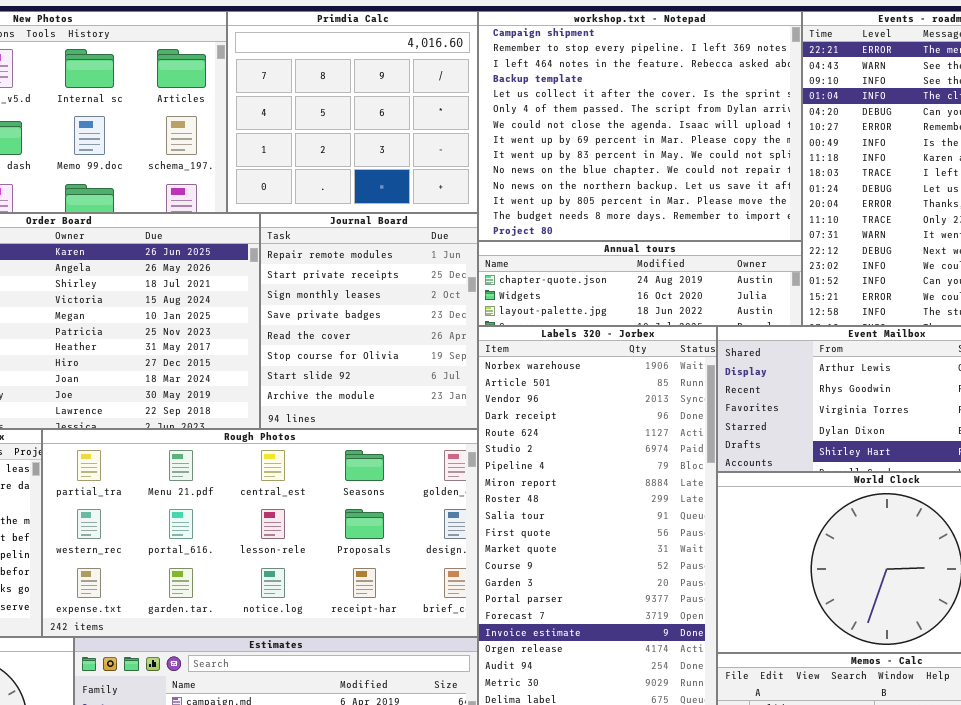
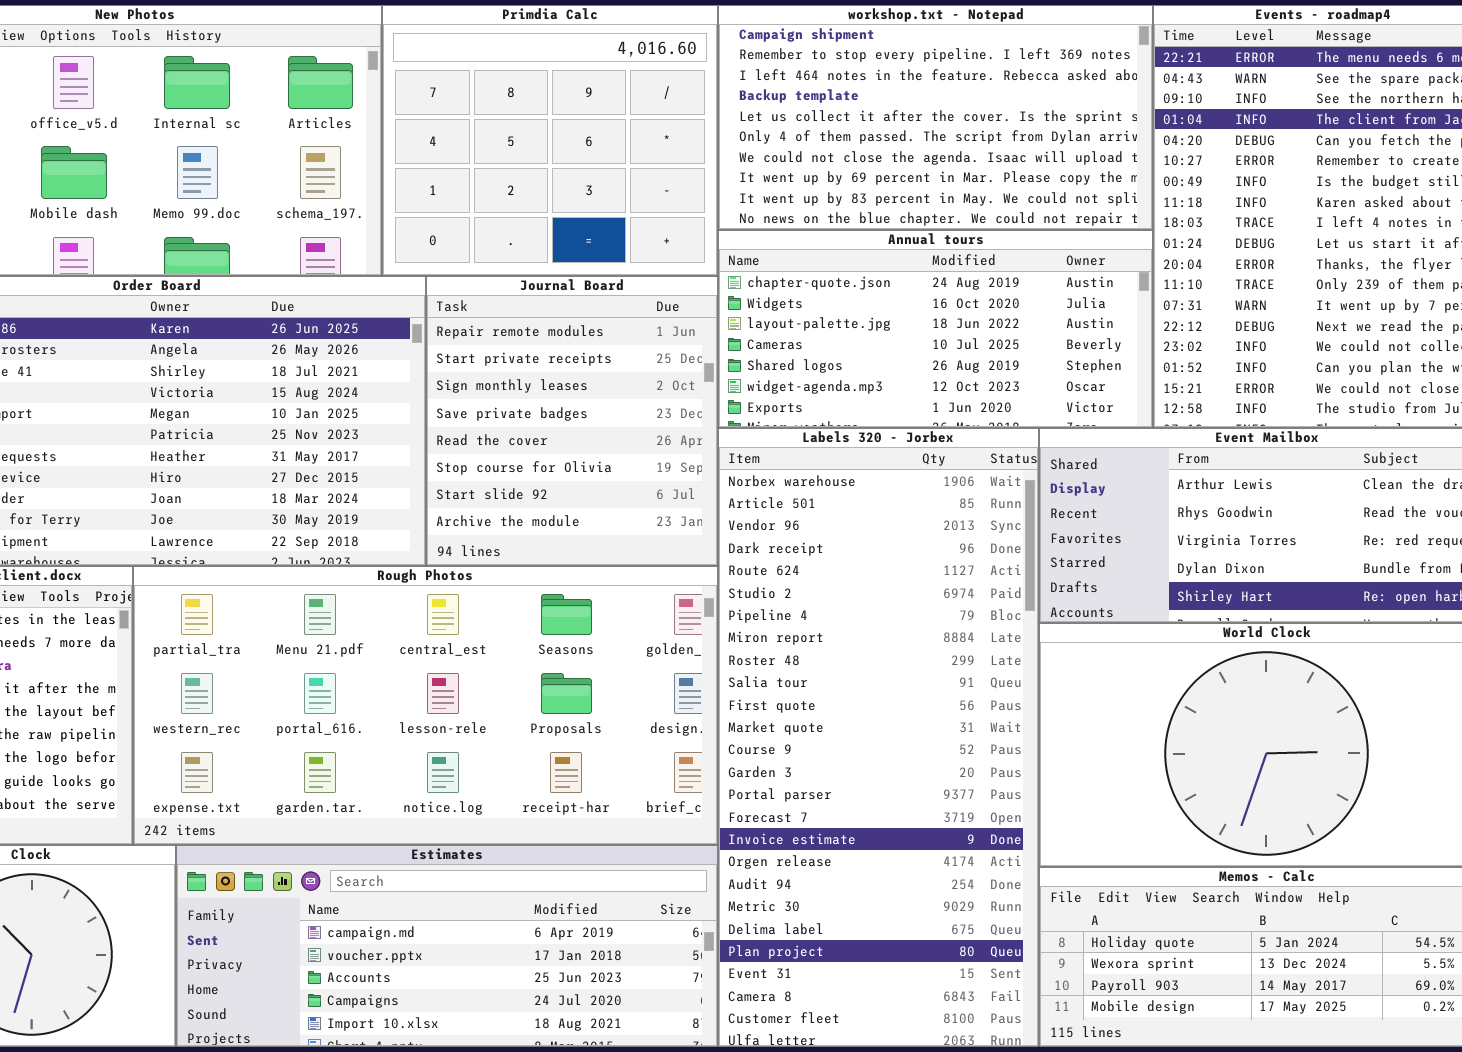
workshop.txt - Notepad: [478,11,802,241] -> [718,5,1153,230], resized
Annual tours: [478,241,802,326] -> [718,230,1153,428], resized

